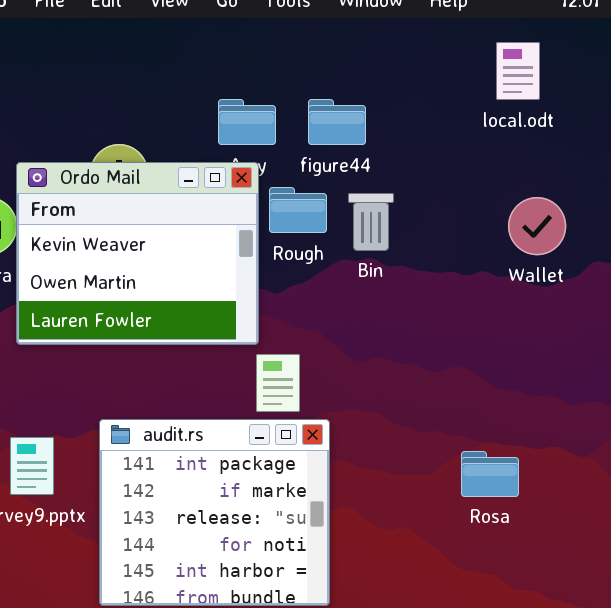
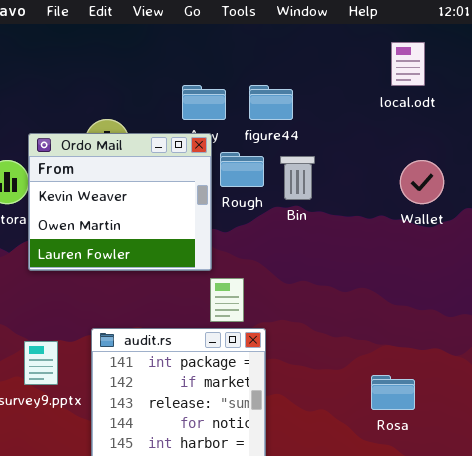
Rosa: [461,451,519,497] -> [371,375,415,410], moved

